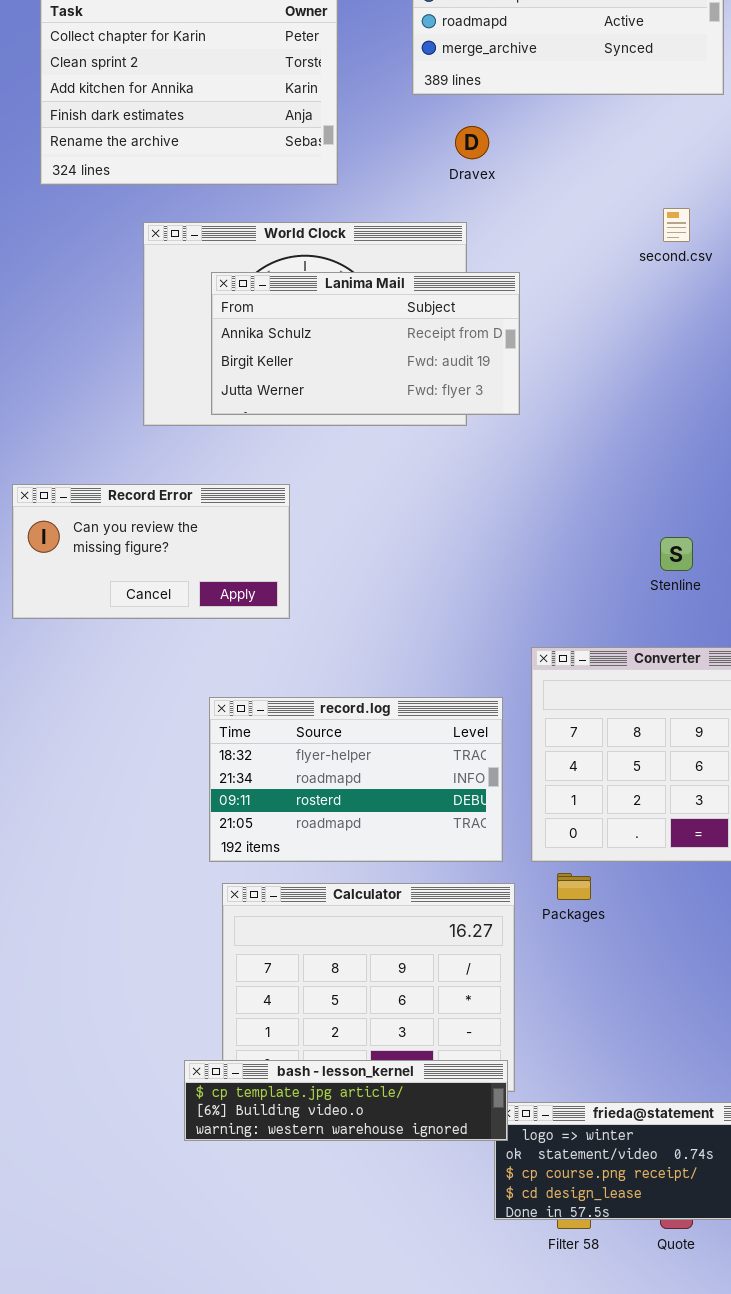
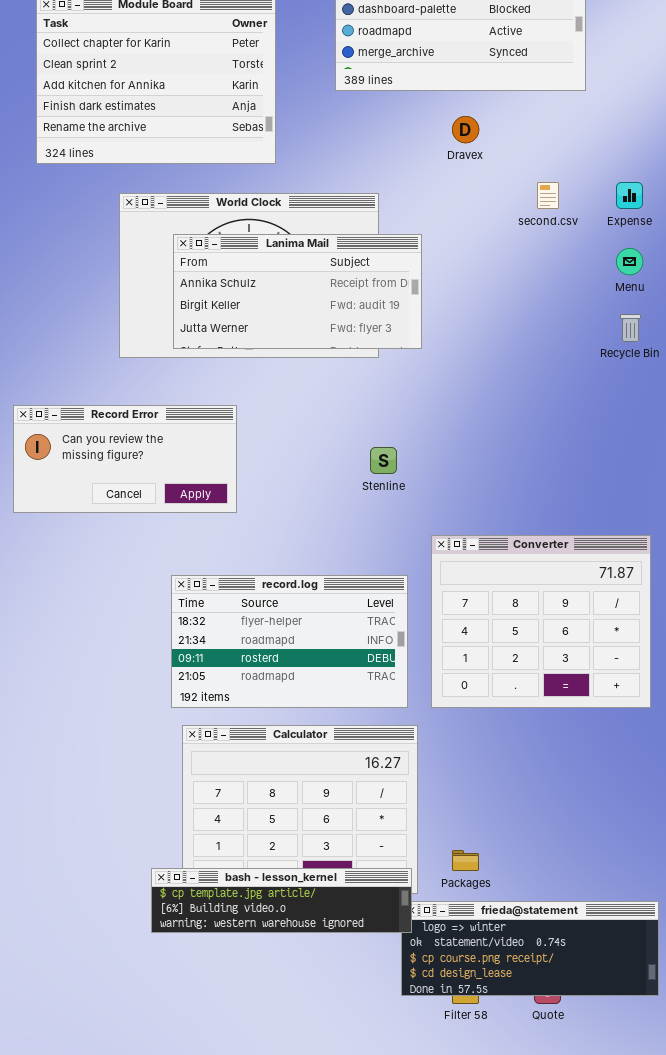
Dravex: [455,126,489,159] -> [452,116,479,143], moved
Stenline: [660,537,693,571] -> [370,447,397,474], moved
Packages: [557,873,591,900] -> [452,850,479,871], moved

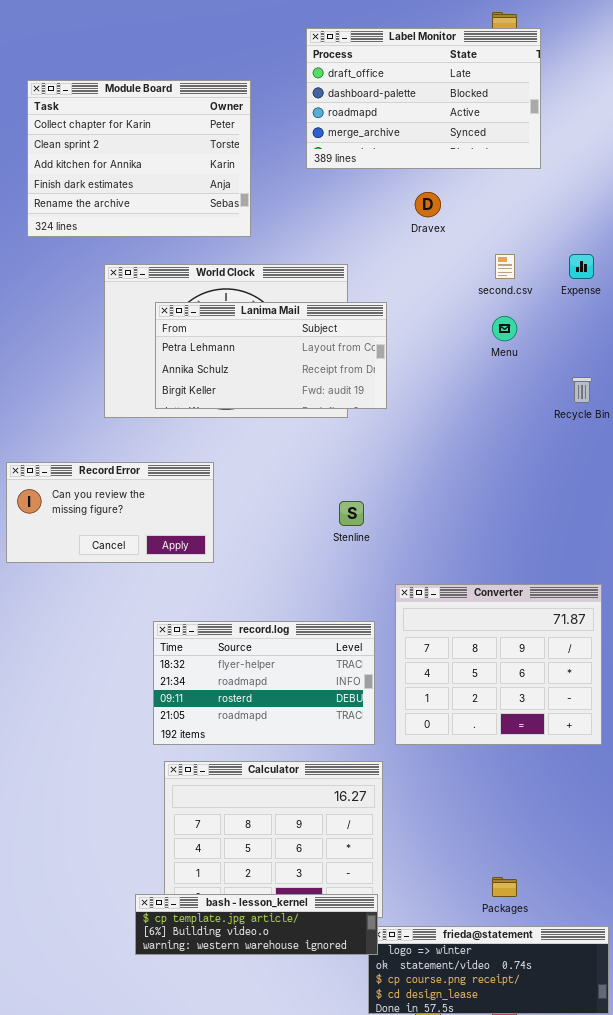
Lanima Mail: [173,234,422,349] -> [155,302,387,409], scrolled up 1 row
Menu: [616,248,643,275] -> [492,316,517,341], moved
Packages: [452,850,479,871] -> [492,877,517,897], moved

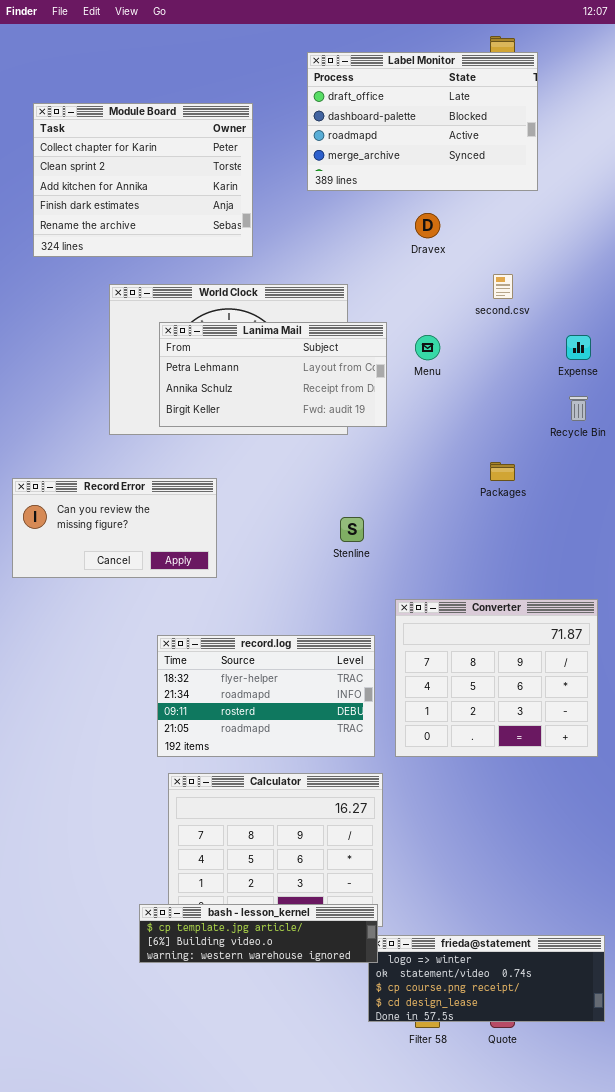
Expense: [569,254,594,279] -> [566,335,591,360], moved
Menu: [492,316,517,341] -> [415,335,440,360], moved
Packages: [492,877,517,897] -> [490,462,515,481], moved

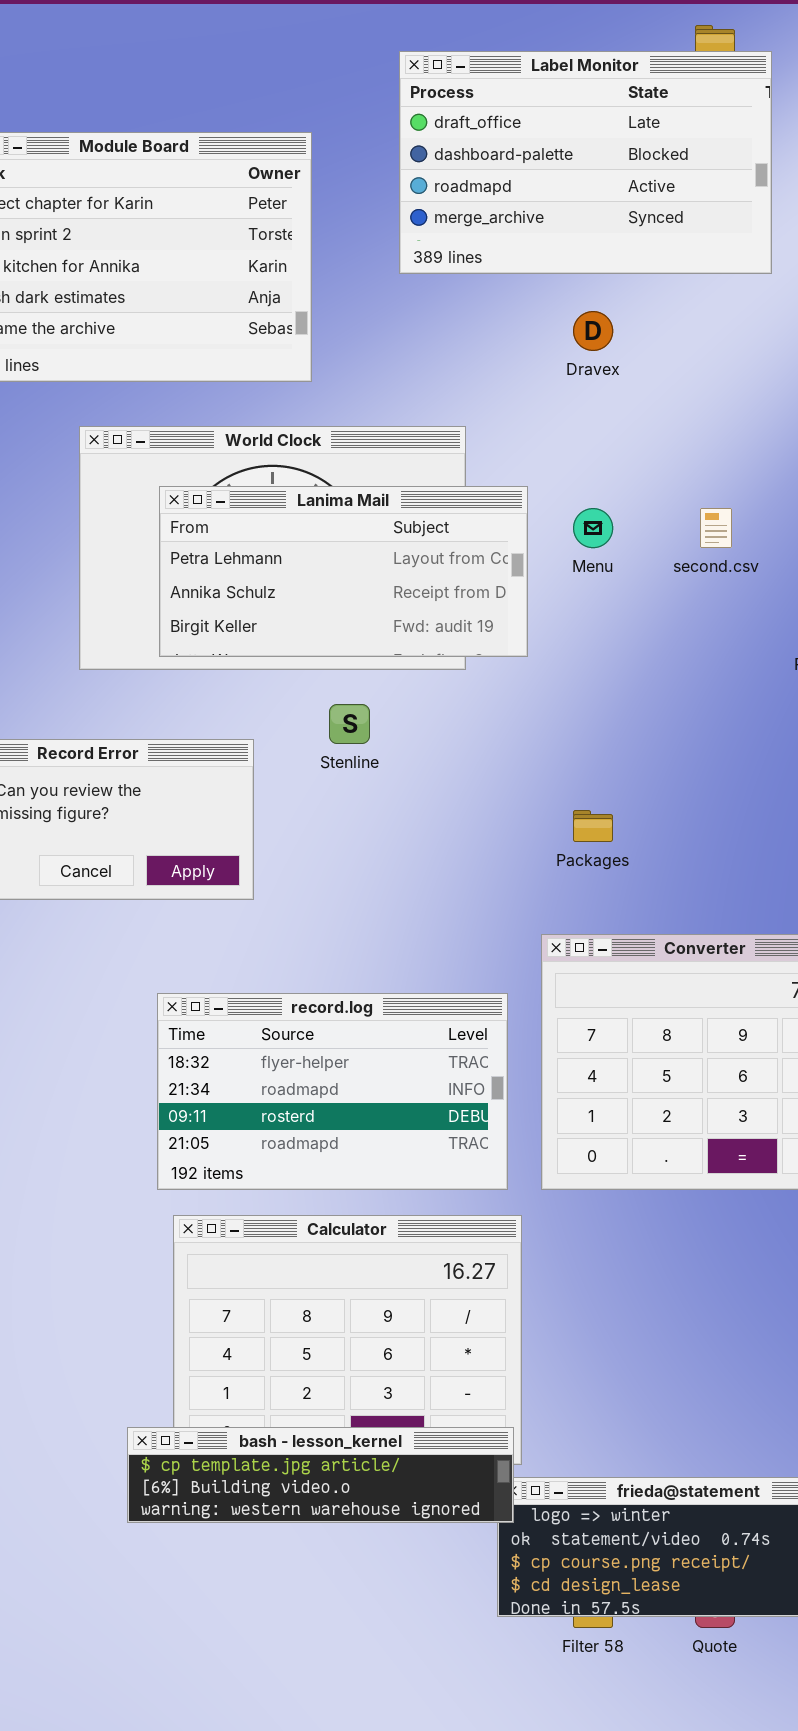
second.csv: [493,274,513,299] -> [700,508,732,548], moved
Packages: [490,462,515,481] -> [573,810,613,842], moved
Stenline: [340,517,364,542] -> [329,704,370,744], moved

